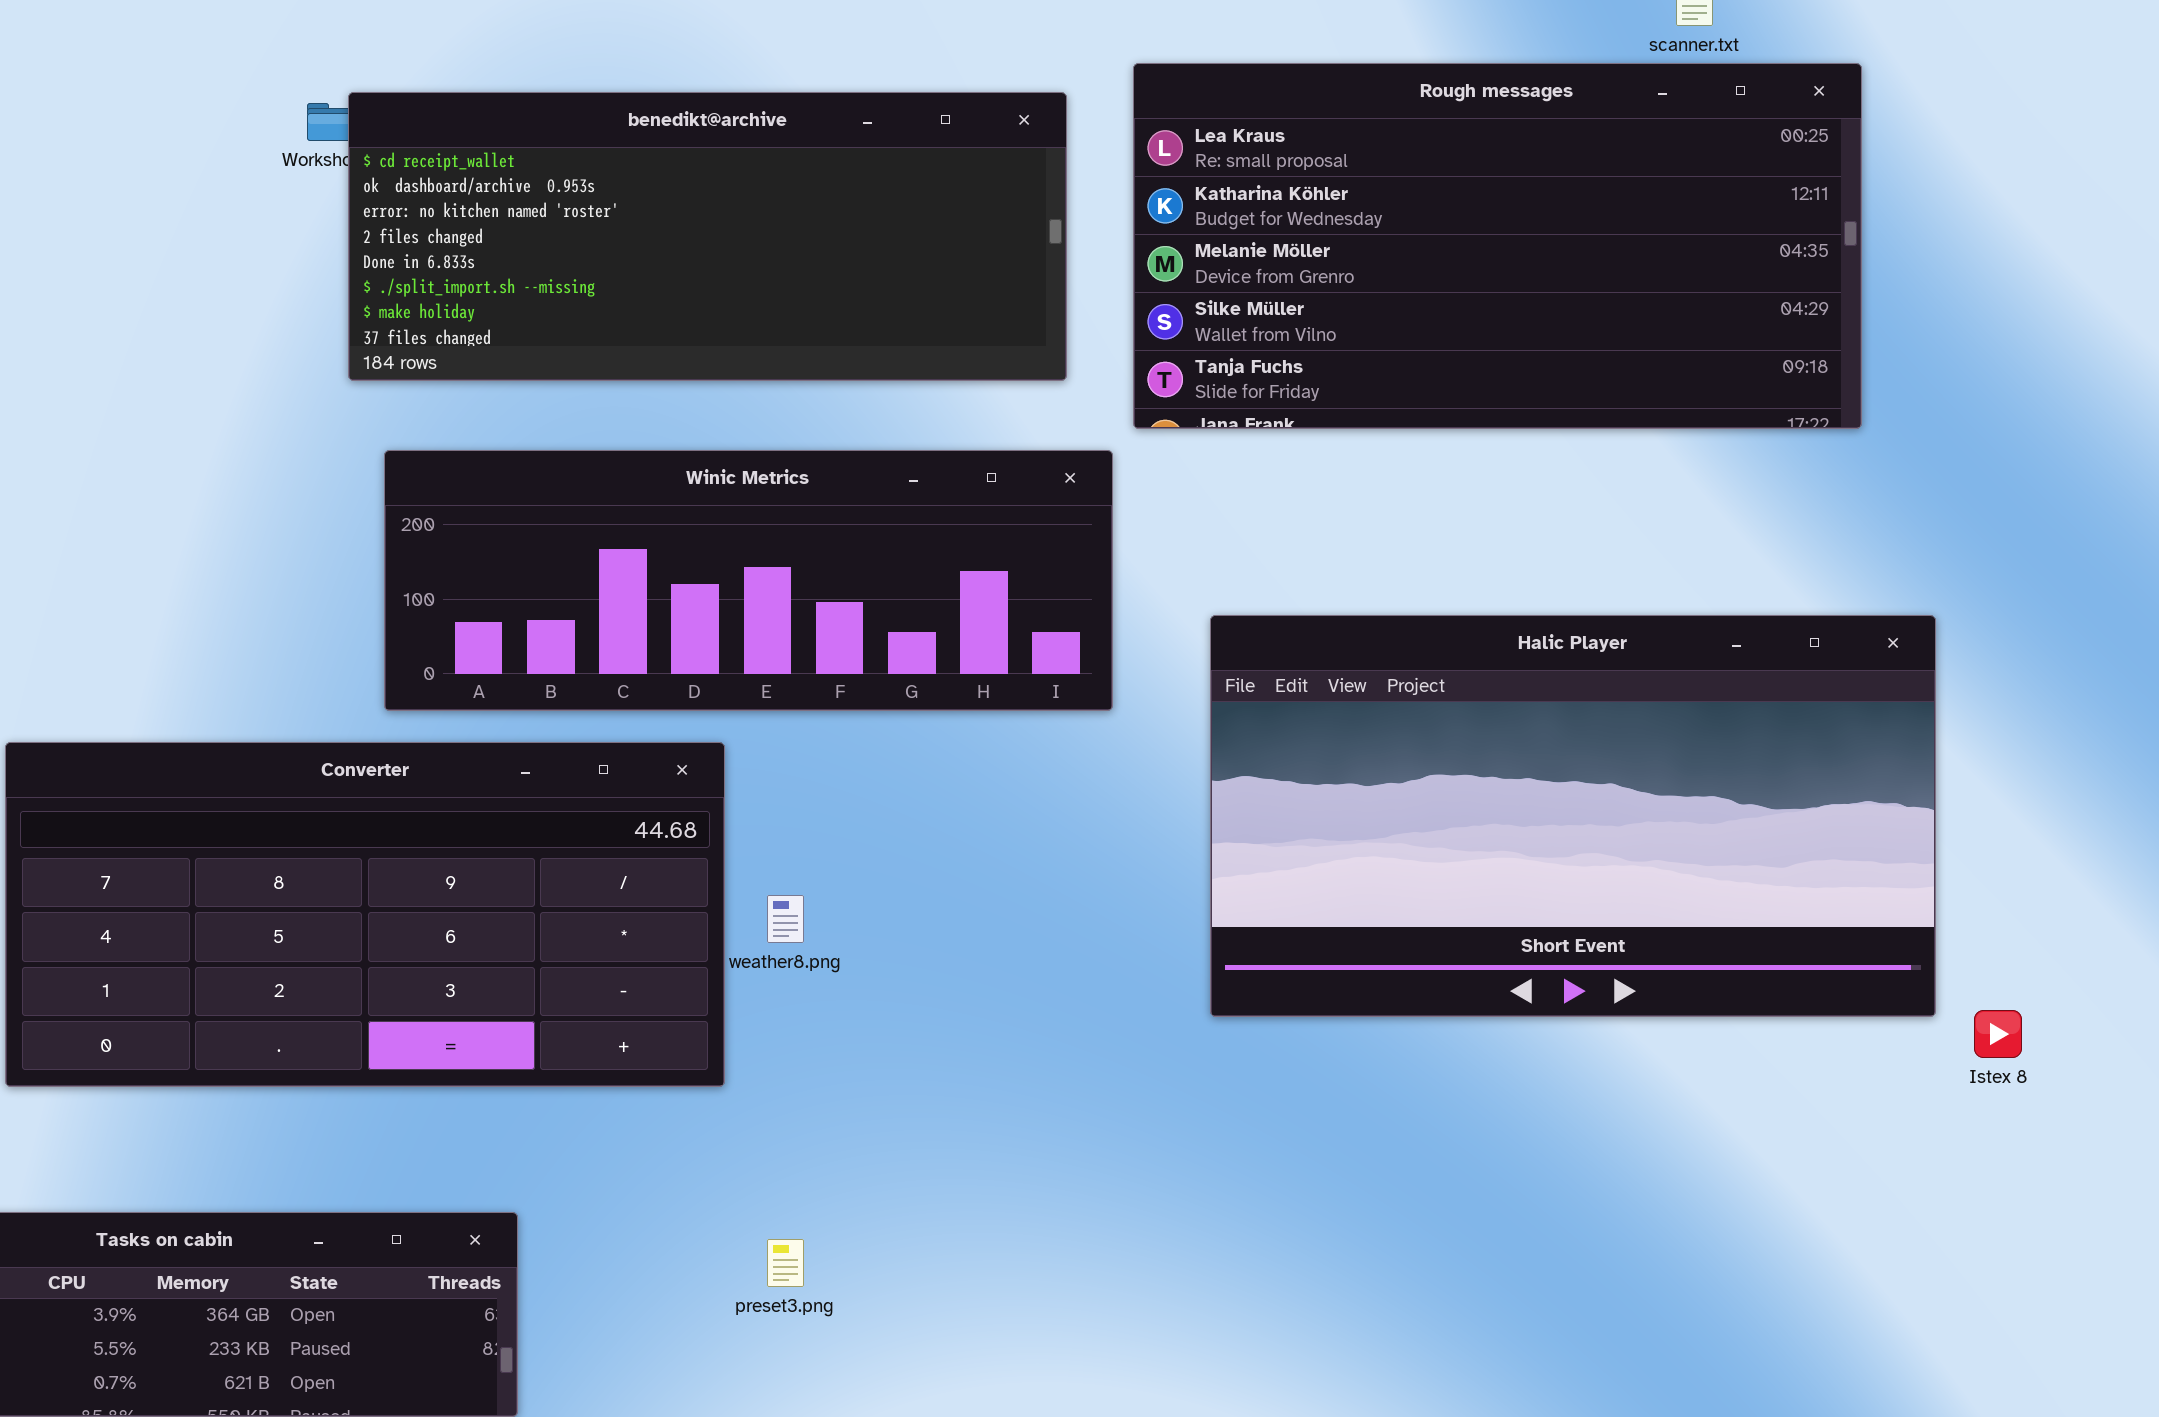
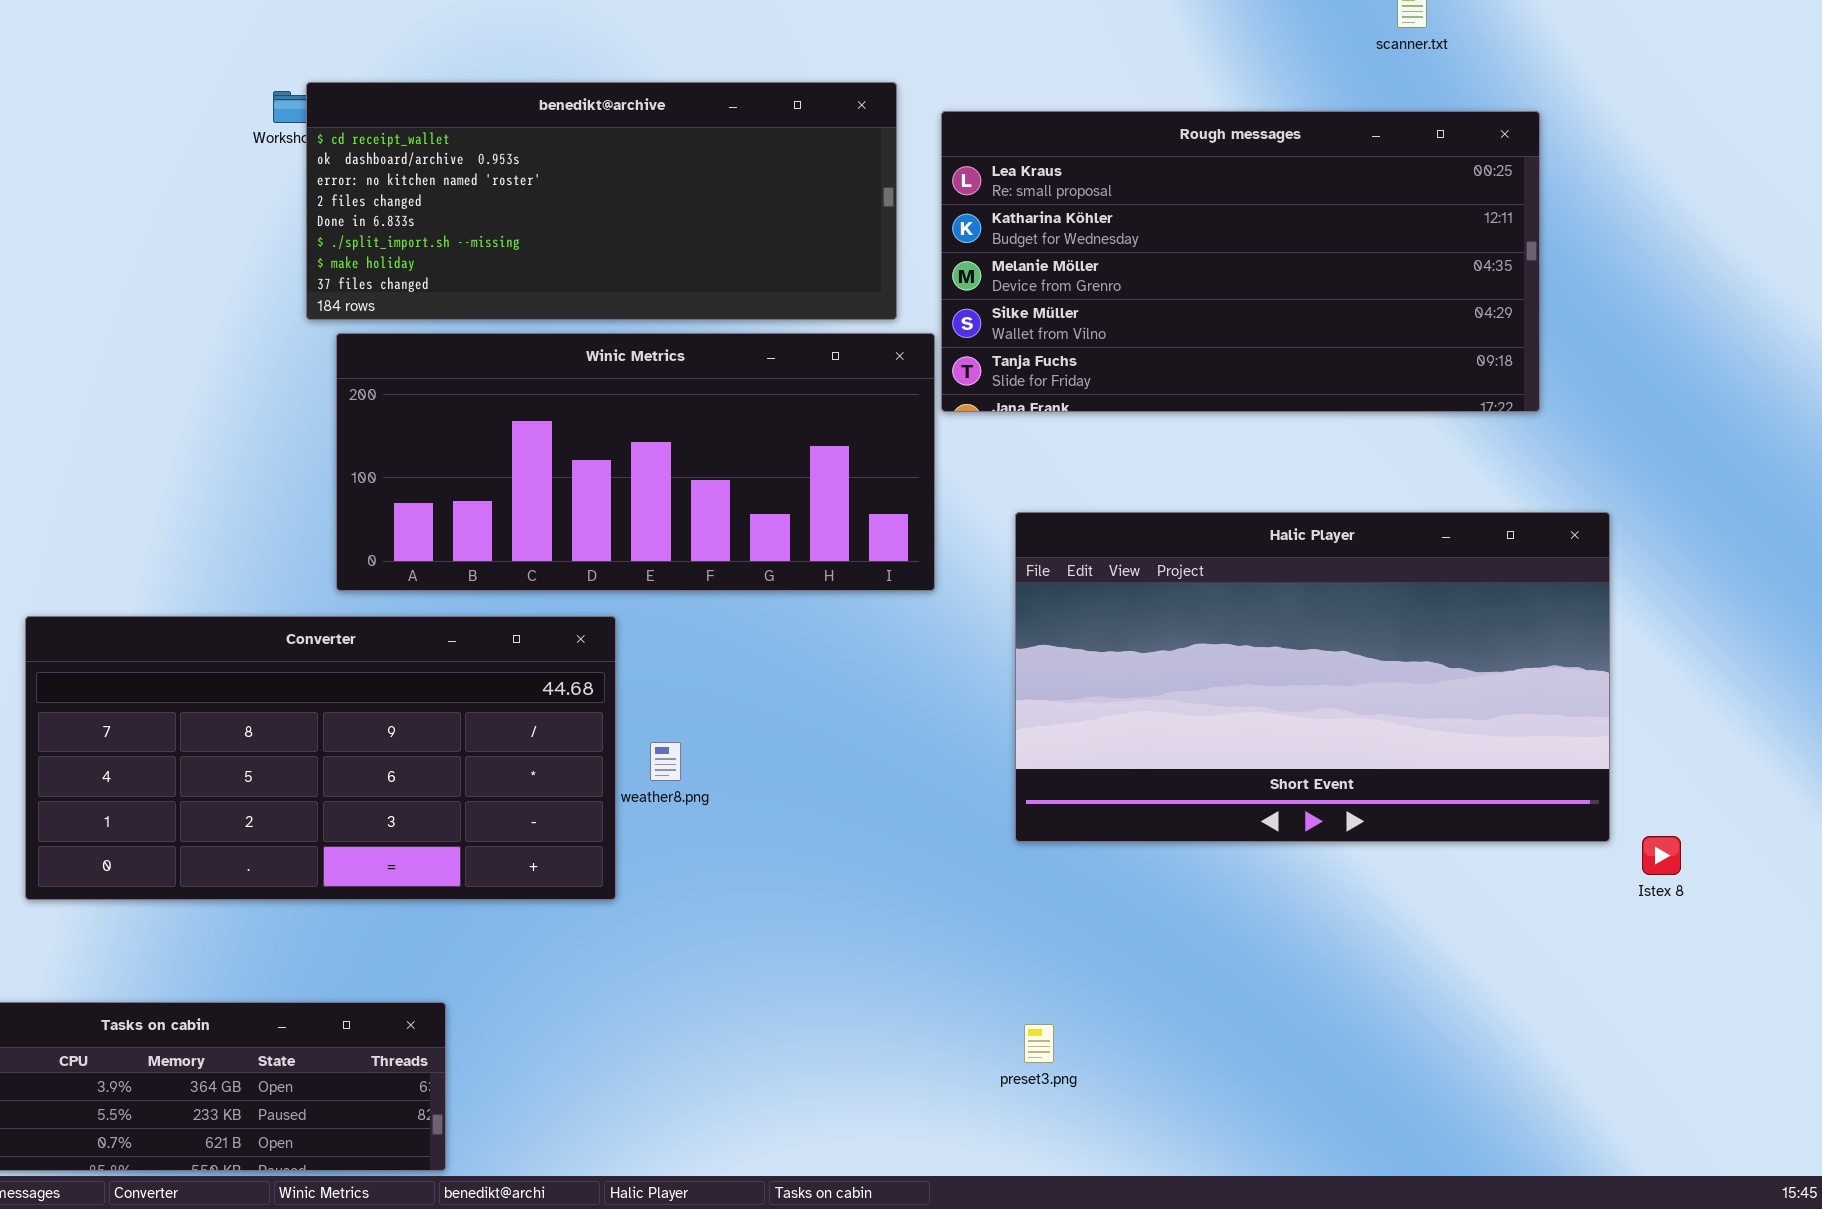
Rough messages: [1133,63,1862,429] -> [941,111,1540,412], moved
Winic Metrics: [384,450,1113,711] -> [336,333,935,591], resized
preset3.png: [767,1239,804,1287] -> [1024,1024,1054,1063], moved

